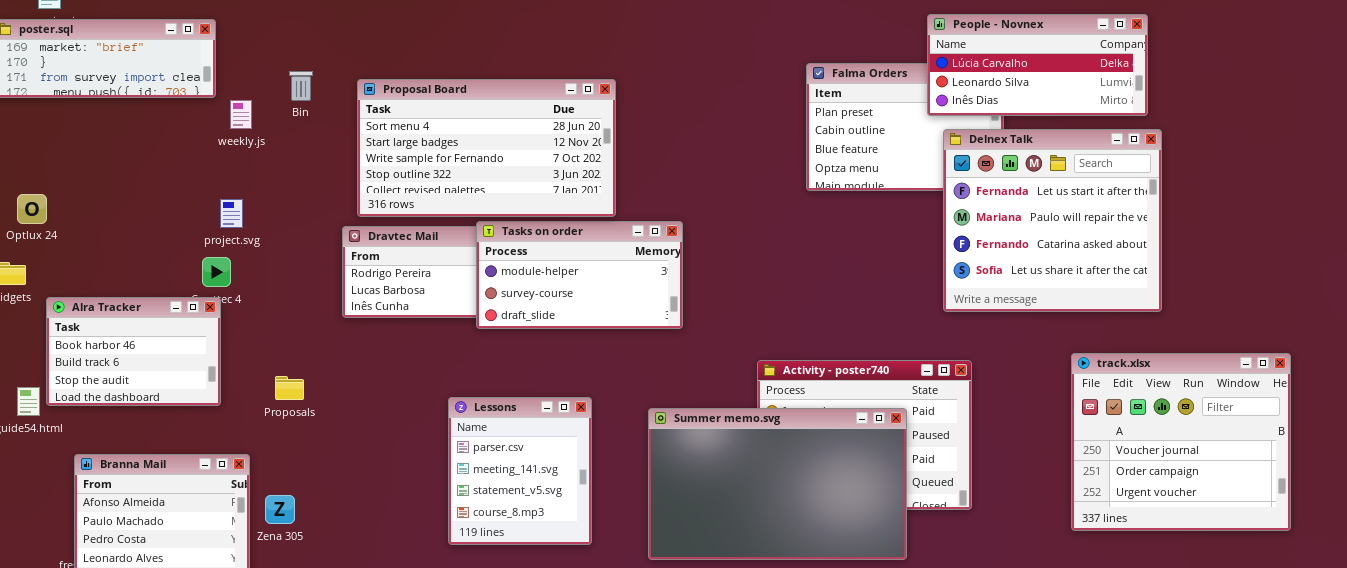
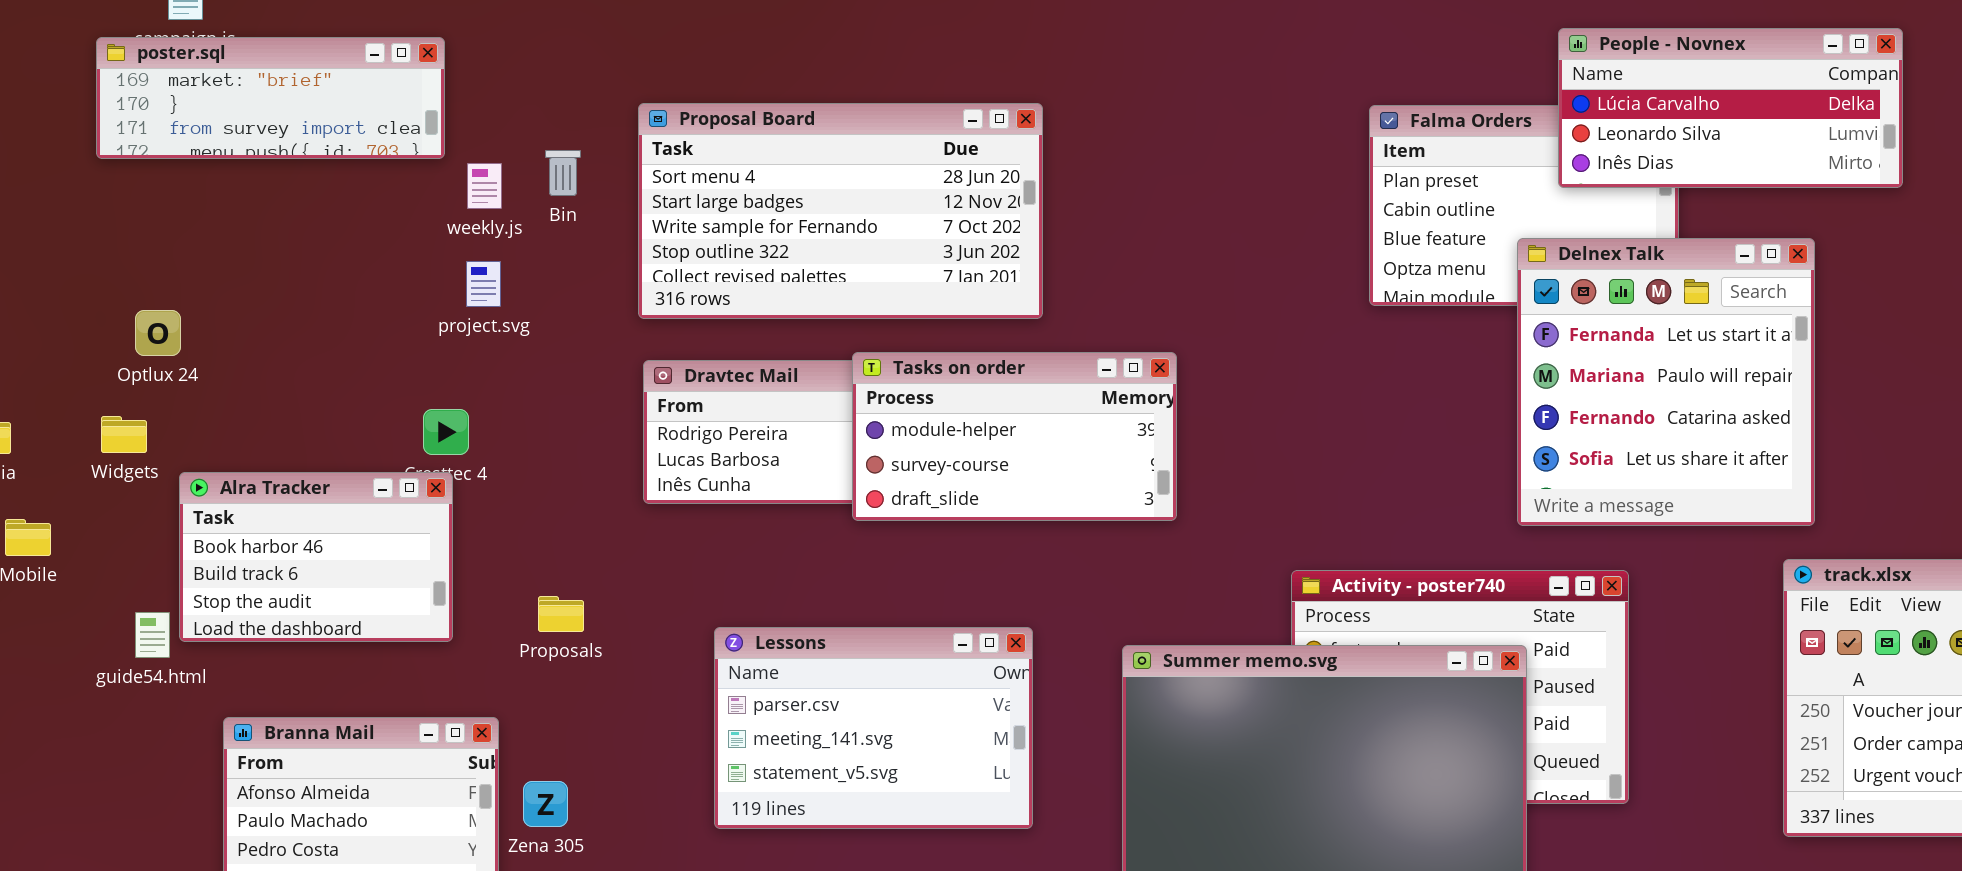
Bin: [289,71,313,101] -> [545,150,581,196], moved
Proposal Board: [357,79,616,217] -> [638,103,1043,319], moved
Delnex Talk: [943,129,1162,312] -> [1517,238,1815,526], moved, resized
project.svg: [220,199,243,228] -> [466,261,501,307], moved
Lessons: [448,397,592,545] -> [714,627,1033,829], resized

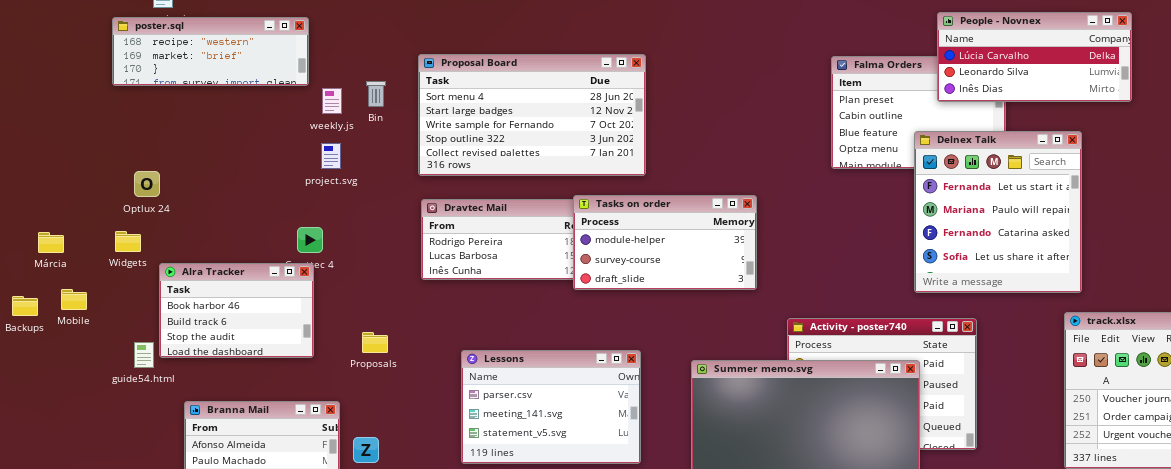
poster.sql: [96,37,445,159] -> [112,17,309,86], scrolled up 1 row
Tasks on order: [852,352,1177,521] -> [573,195,757,290], moved

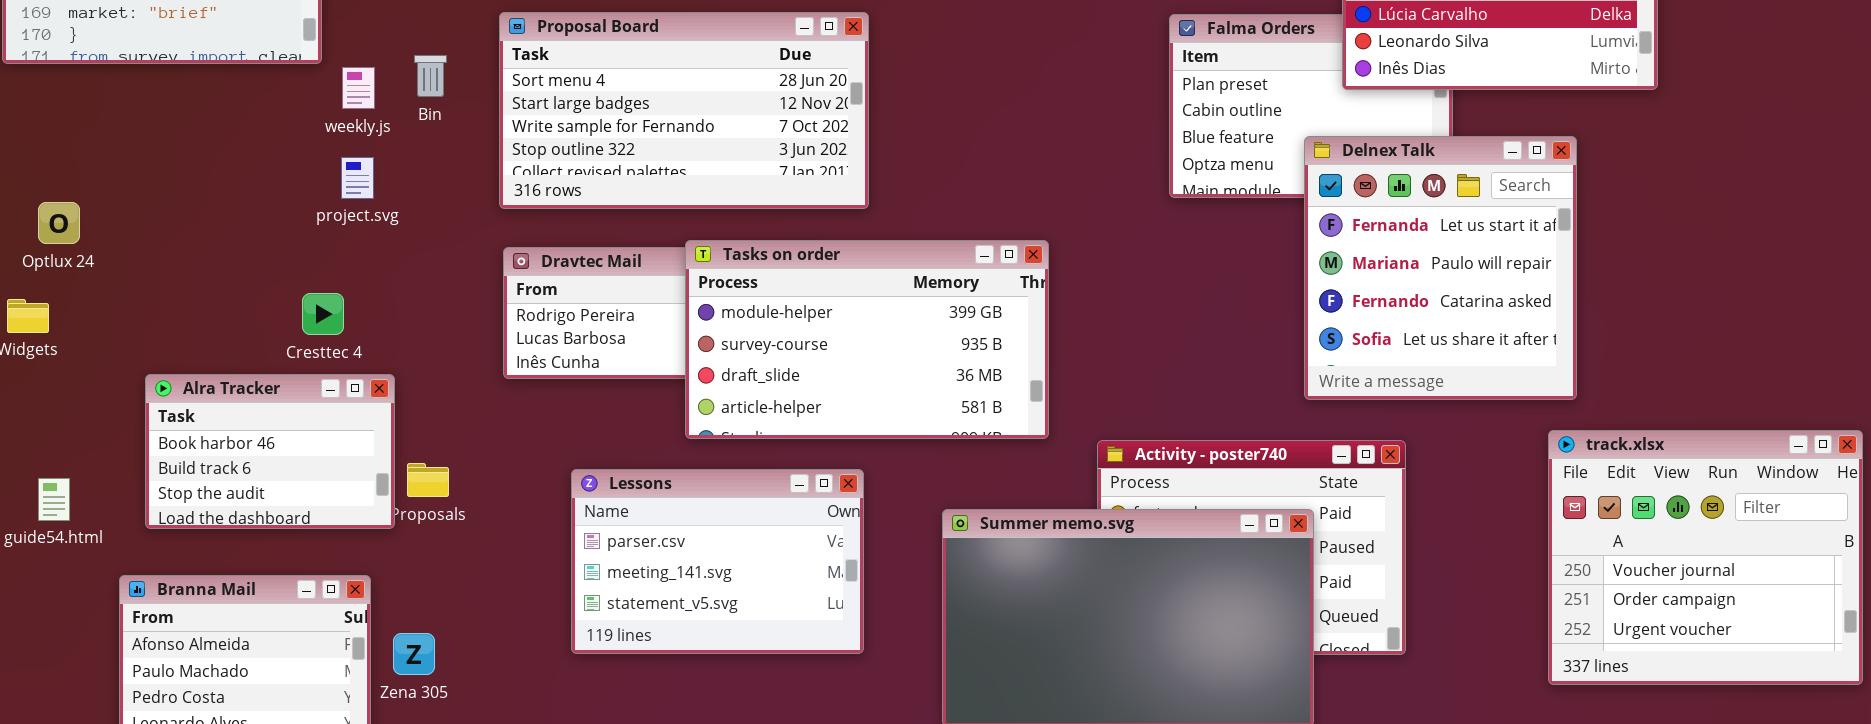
Tasks on order: [573,195,757,290] -> [685,240,1049,439], resized
Alra Tracker: [159,263,314,358] -> [145,374,395,529], moved
Lessons: [461,350,641,464] -> [571,469,864,654], moved

